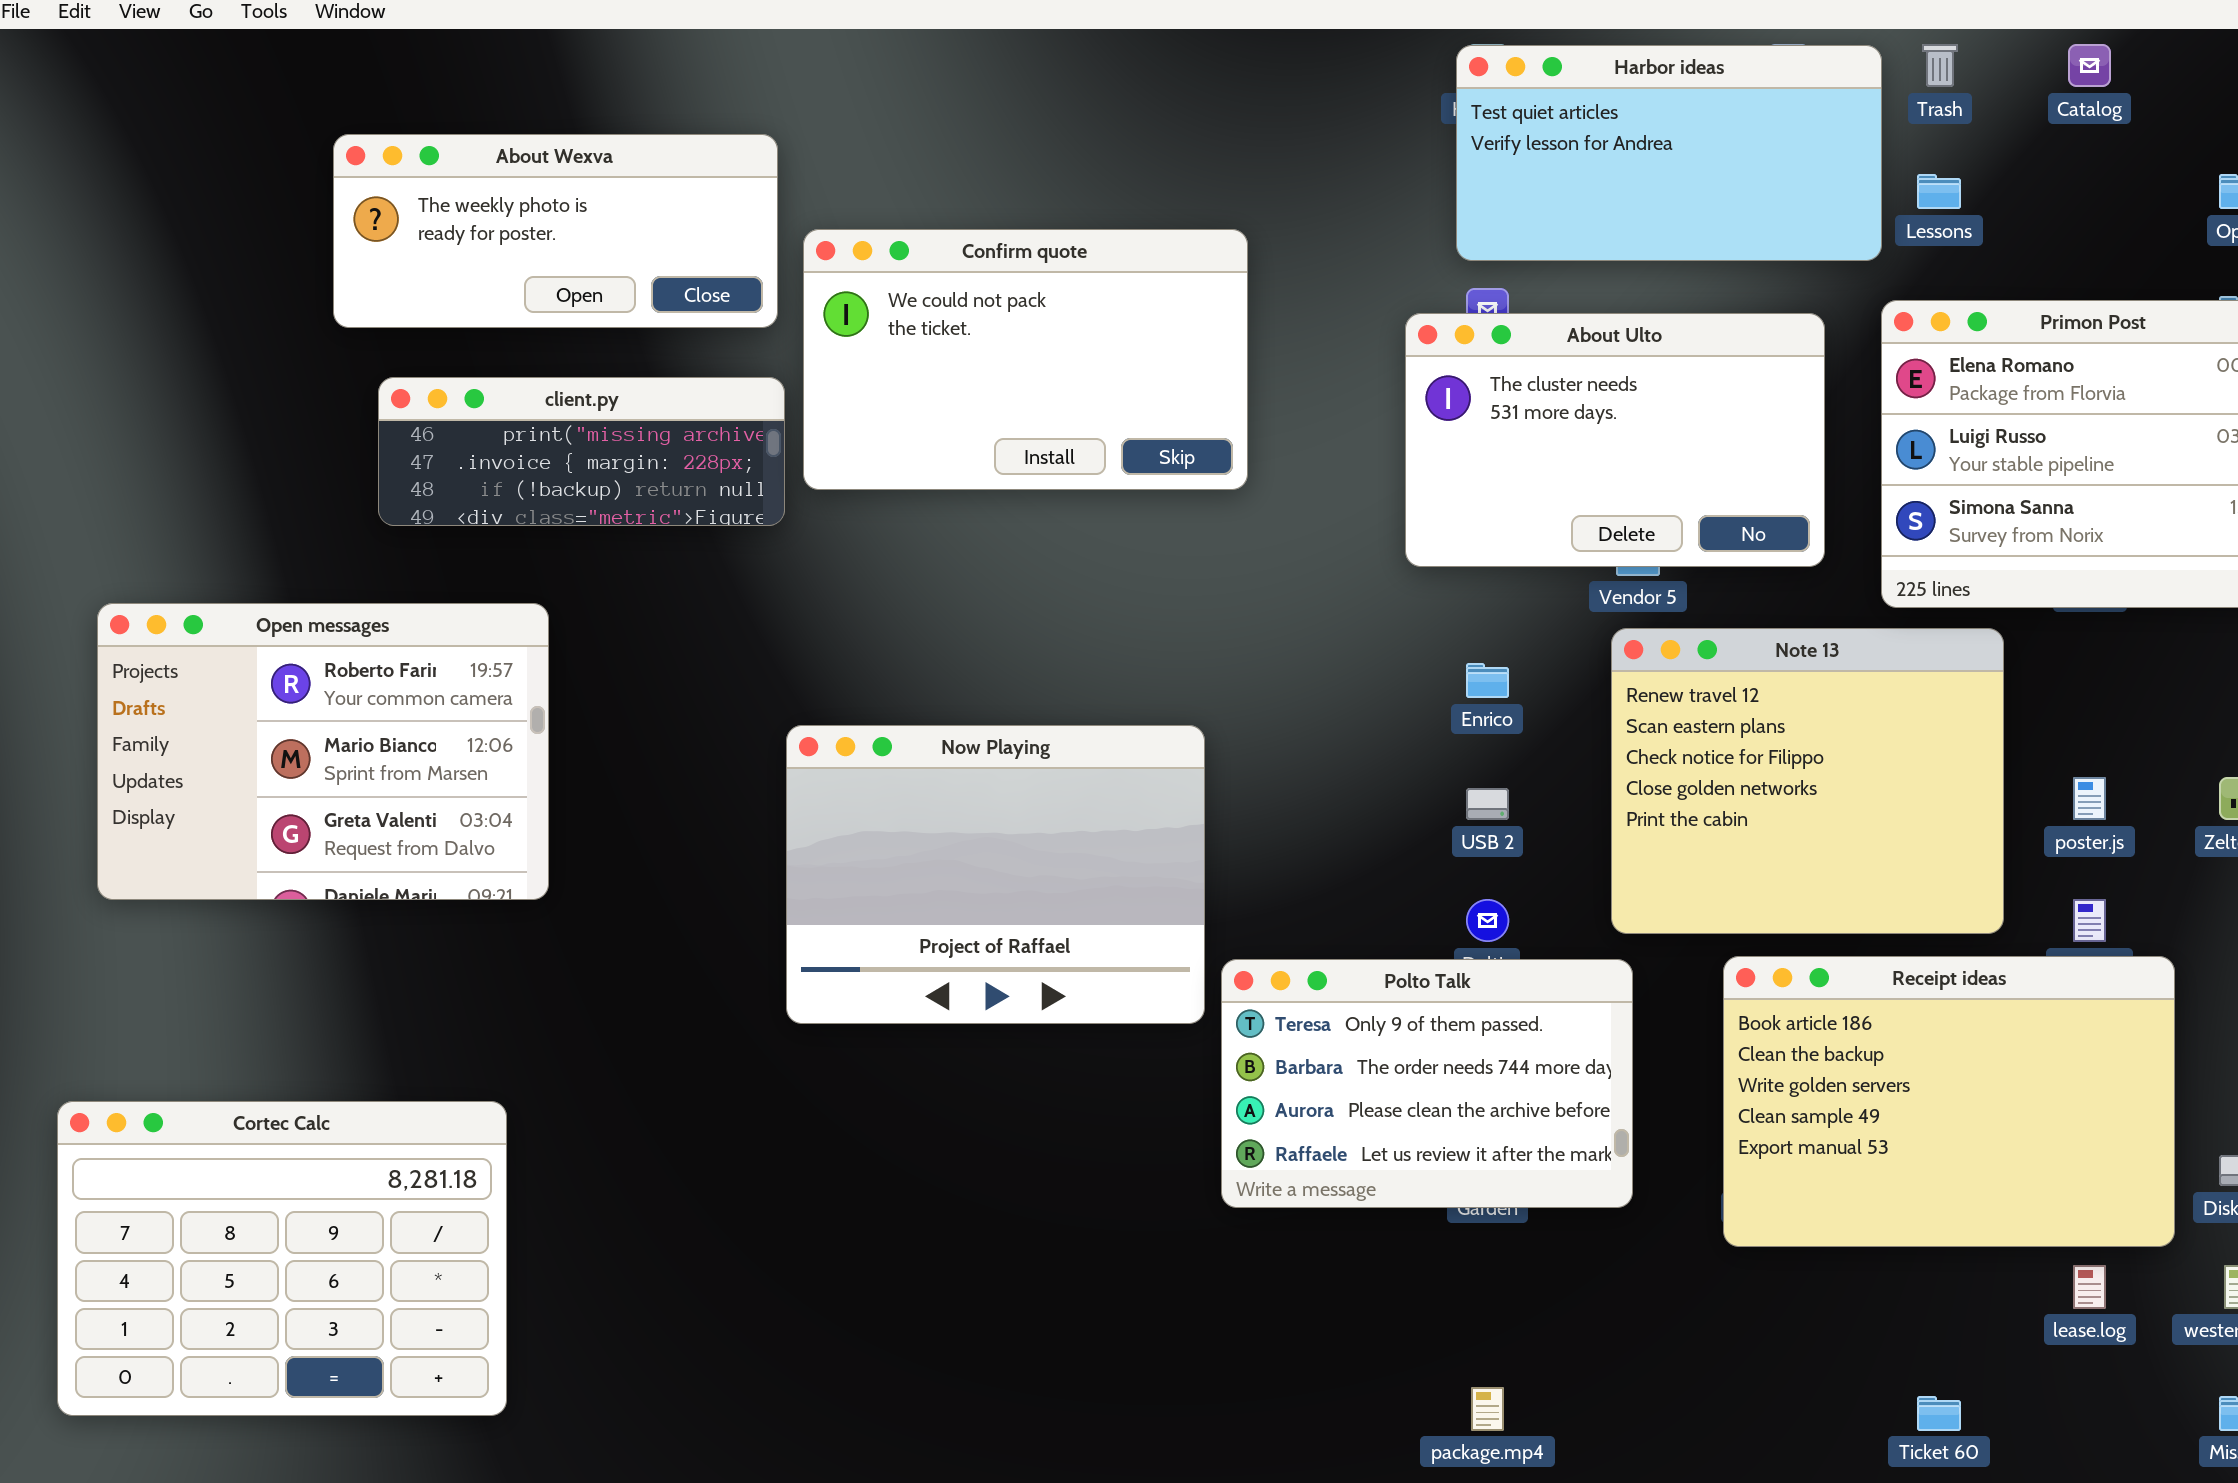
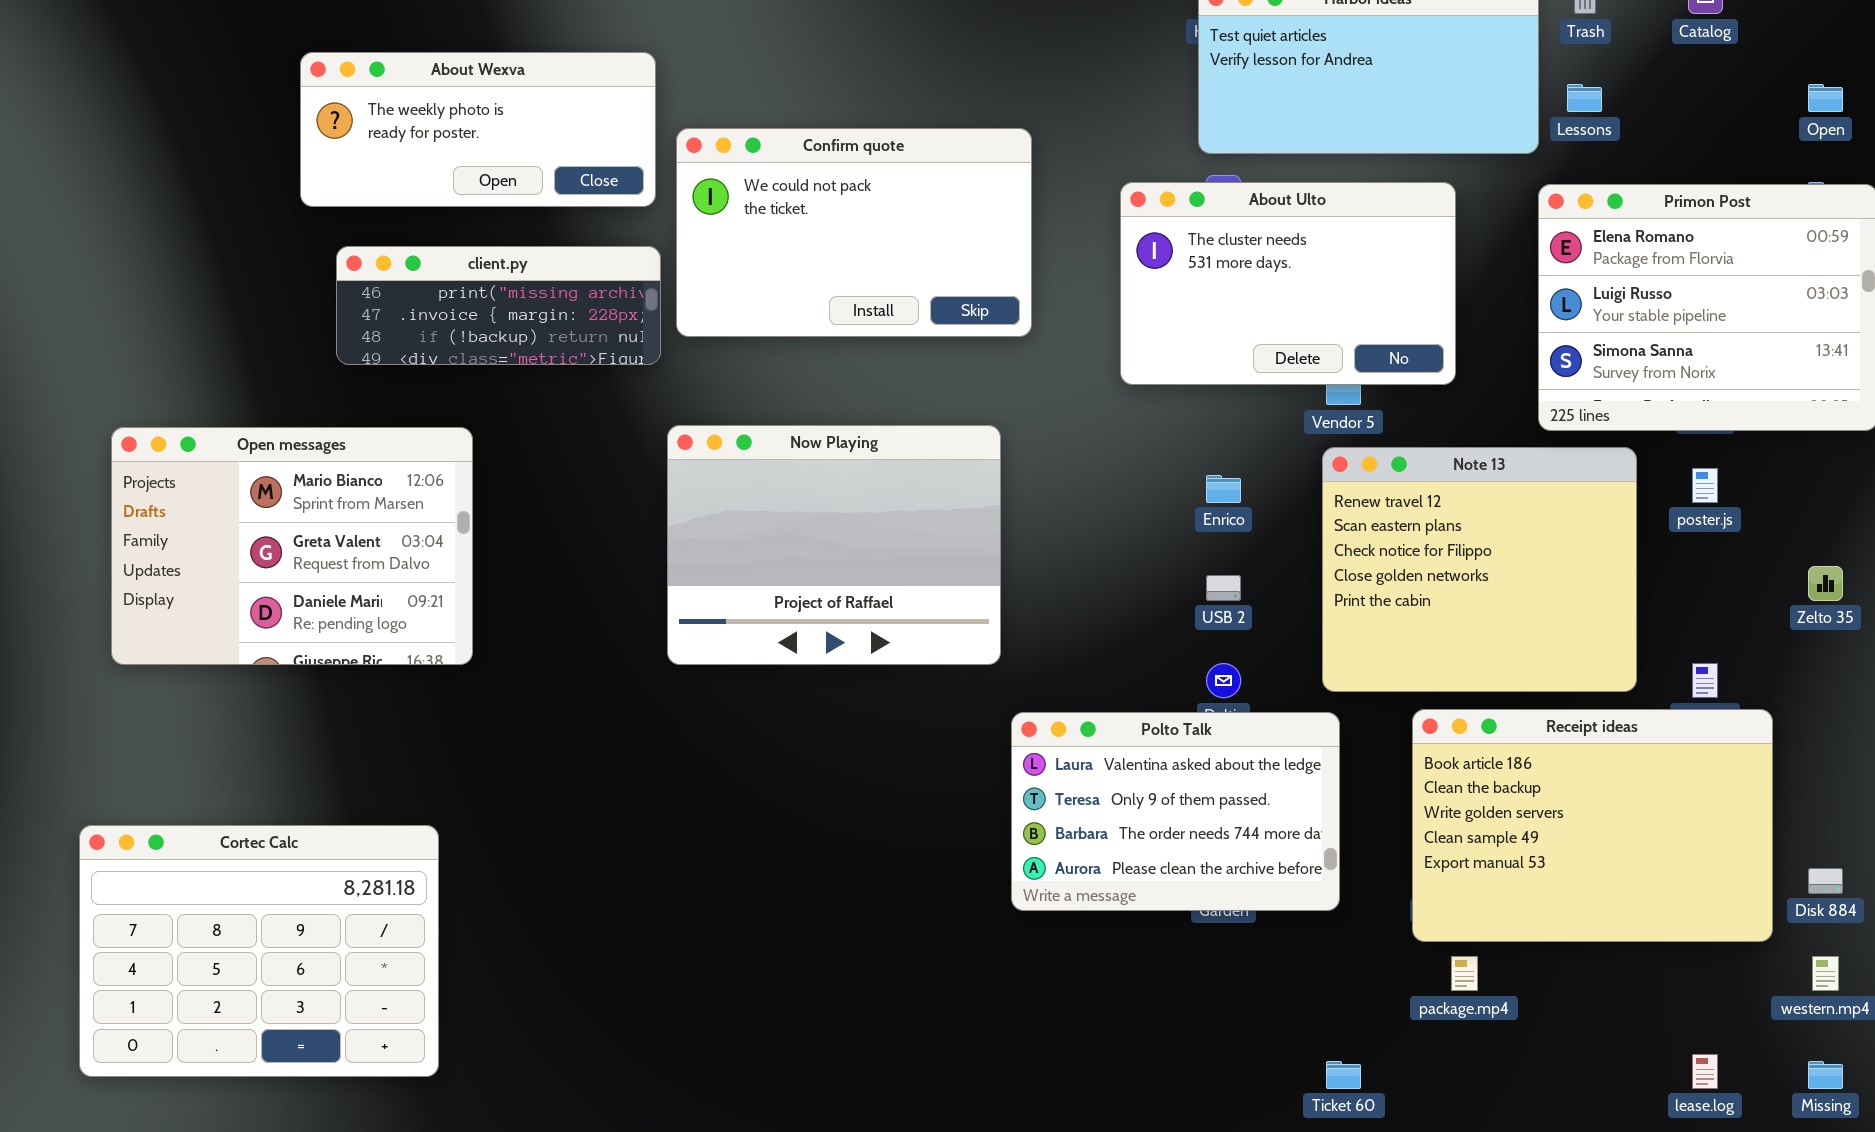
About Ulto: [1405,313,1825,567] -> [1120,182,1456,385], moved
Open messages: [97,603,549,900] -> [111,427,473,665], scrolled down 1 row
Now Playing: [786,725,1205,1024] -> [667,425,1001,665], moved
poster.js: [2073,777,2106,820] -> [1692,468,1718,503], moved
Polto Talk: [1221,959,1633,1208] -> [1011,712,1340,911], scrolled up 1 row
lease.log: [2073,1265,2106,1309] -> [1692,1054,1718,1089], moved
package.mp4: [1471,1387,1504,1431] -> [1451,956,1478,991], moved
Ticket 60: [1917,1396,1961,1431] -> [1326,1061,1361,1089], moved

